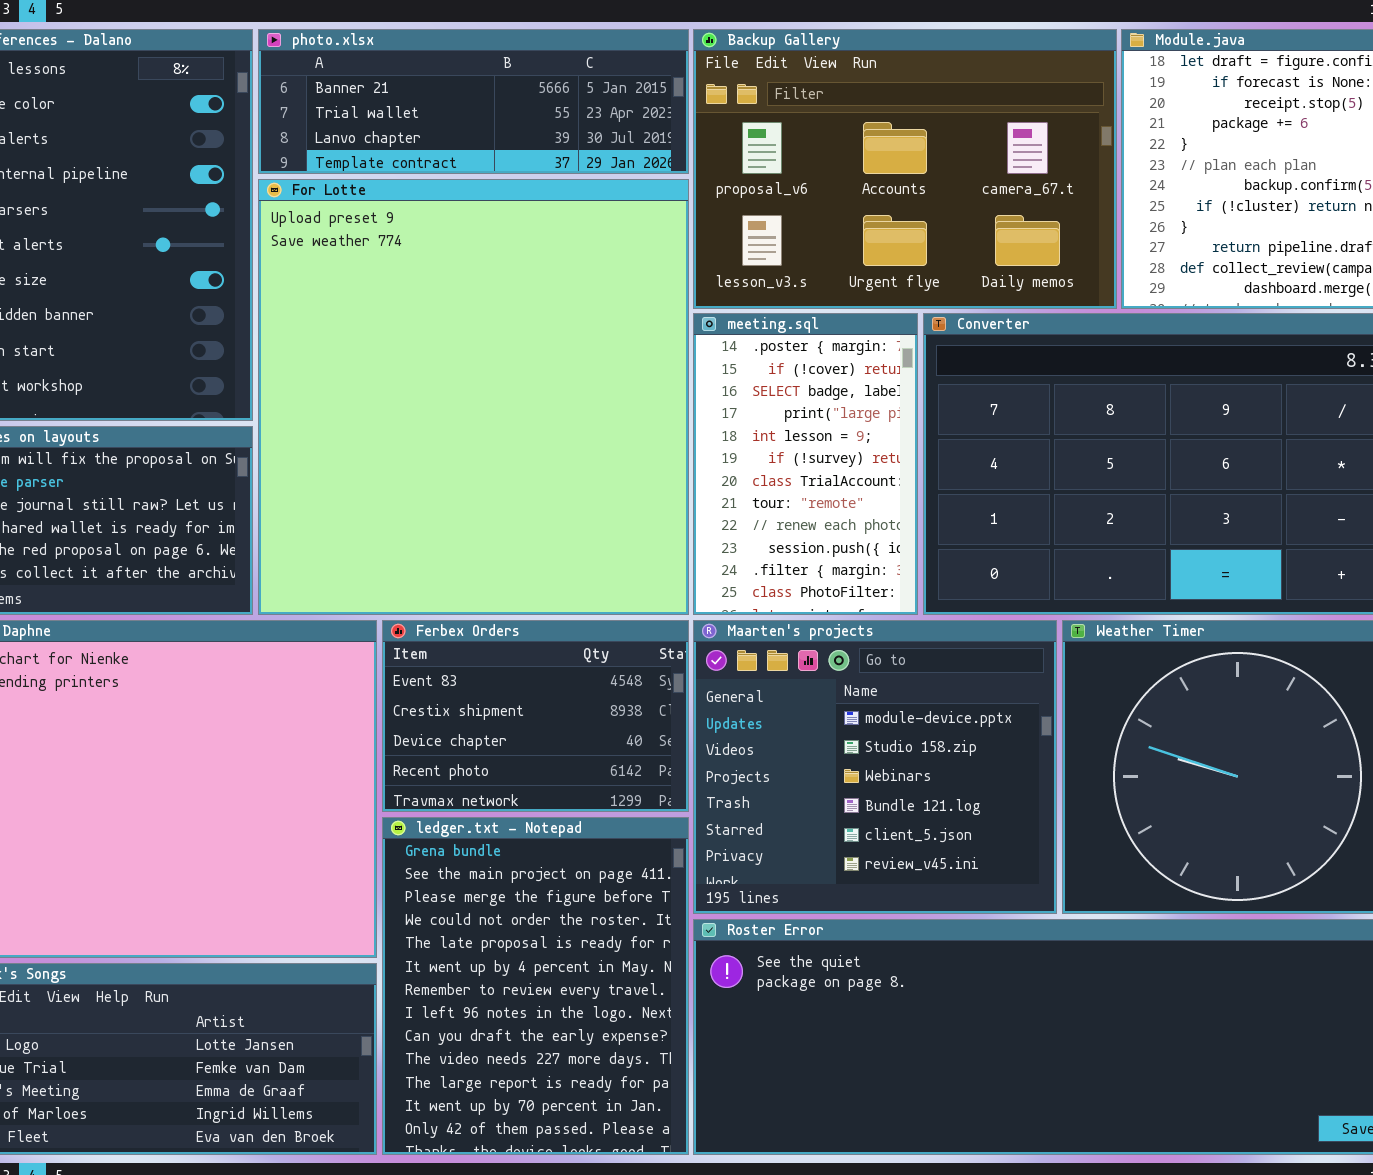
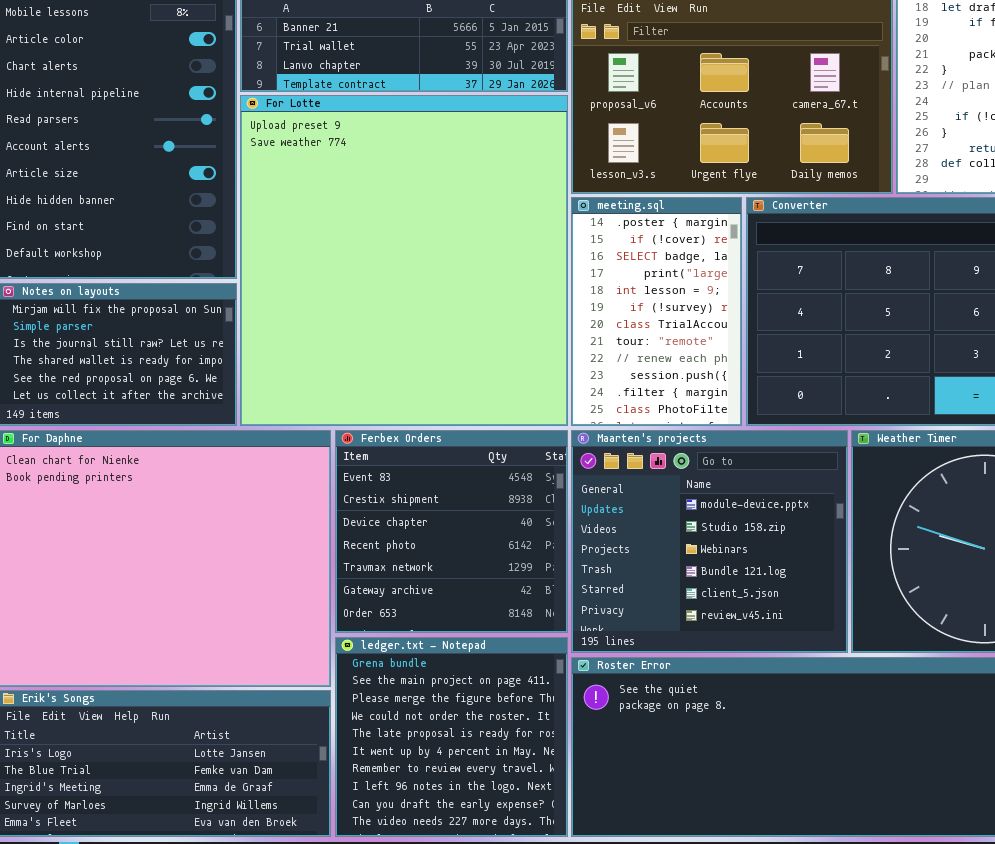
Ferbex Orders: [382,620,689,812] -> [335,430,568,633], resized
ledger.txt - Notepad: [382,817,689,1155] -> [335,637,568,837], resized

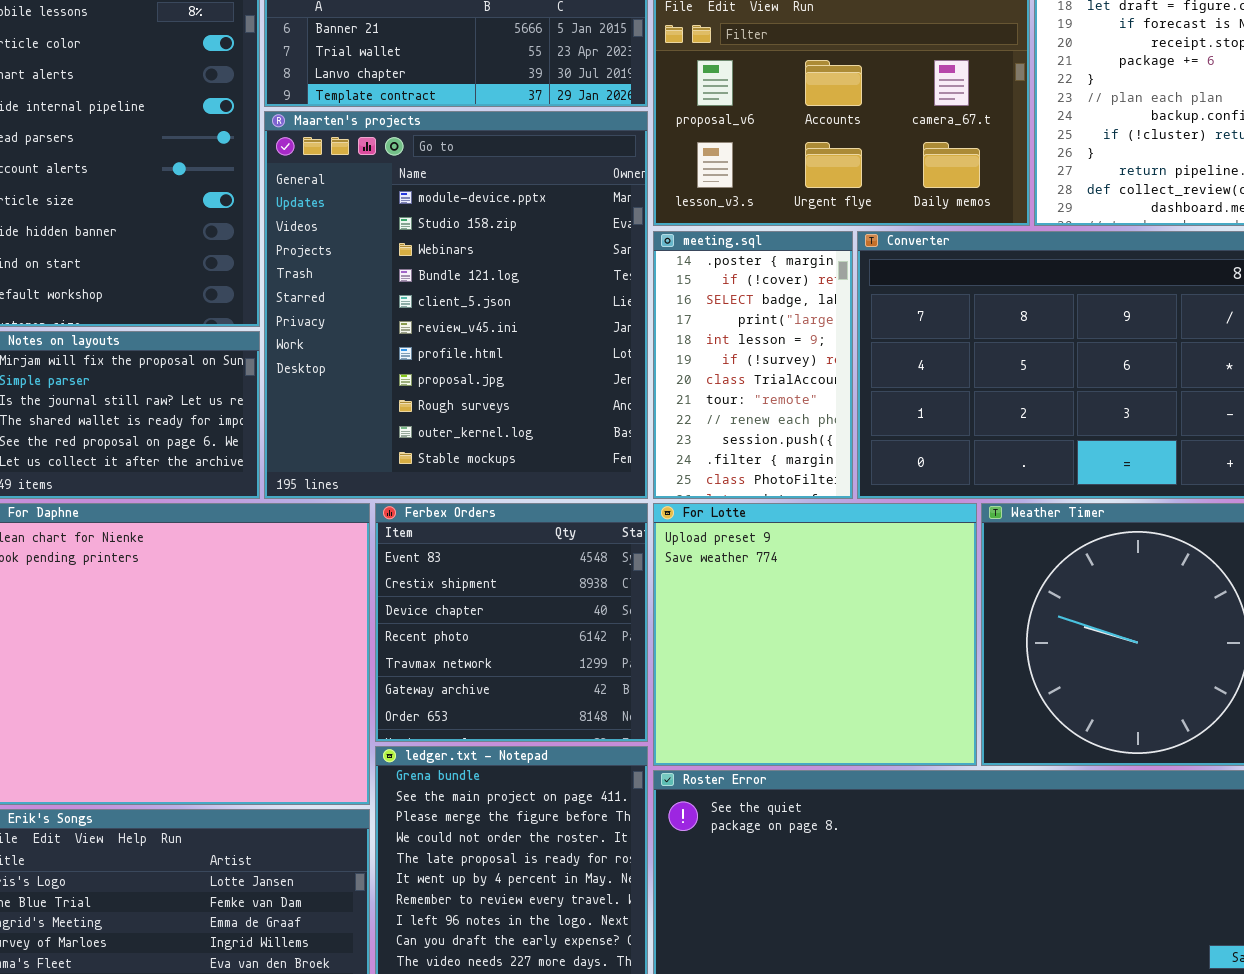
For Lotte: [240,95,568,426] -> [653,503,977,766], moved, resized
Maarten's projects: [571,430,848,653] -> [264,111,648,499], moved, resized

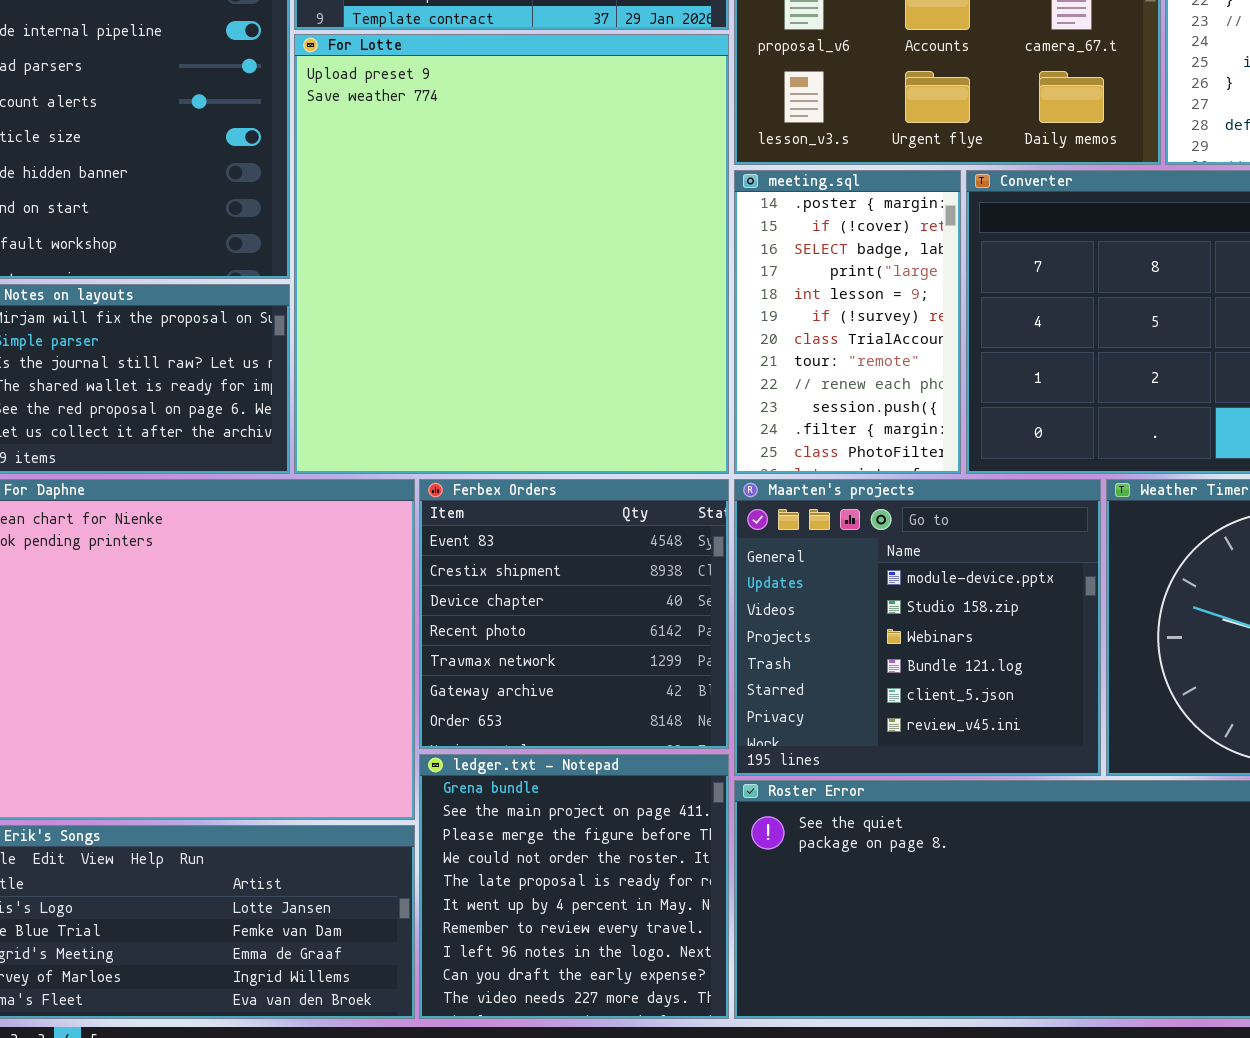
Maarten's projects: [264,111,648,499] -> [734,479,1101,776], moved, resized
For Lotte: [653,503,977,766] -> [294,34,729,474], moved, resized

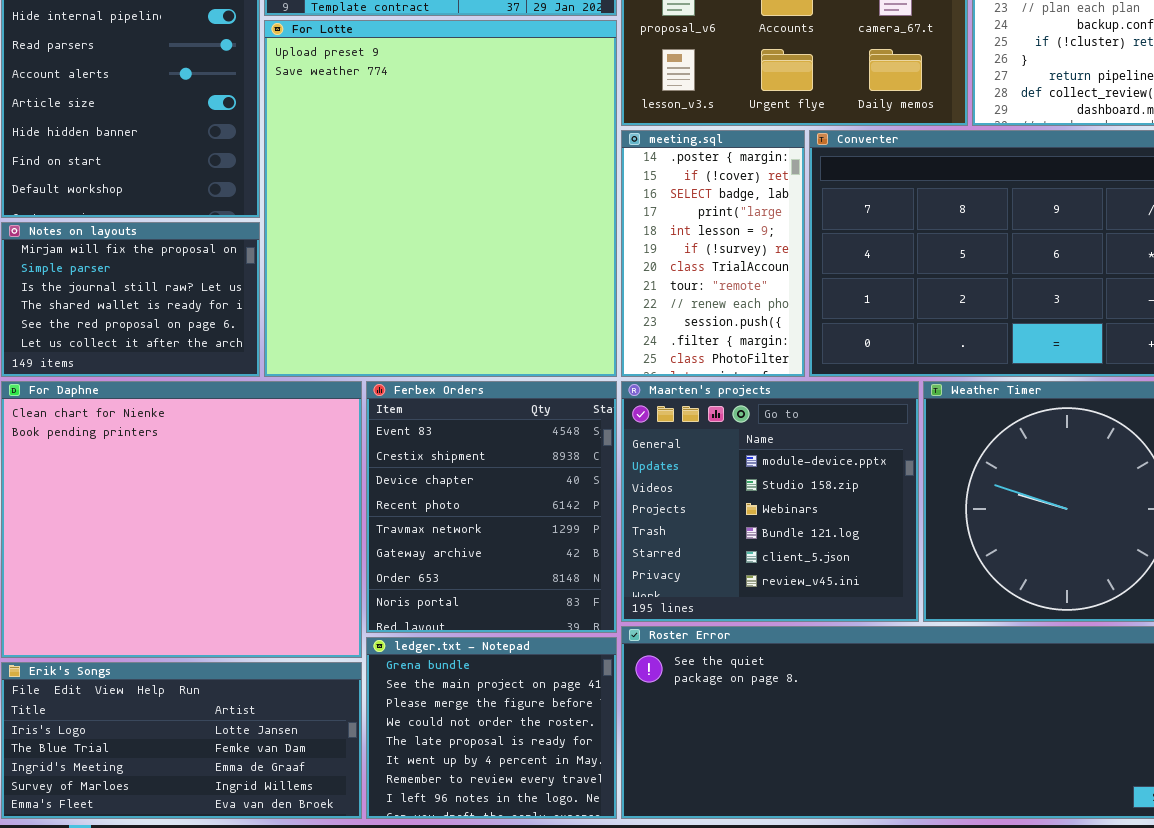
Ferbex Orders: [419,479,729,749] -> [366,381,617,633], resized
ledger.txt - Notepad: [419,754,729,1019] -> [366,637,617,819], resized

